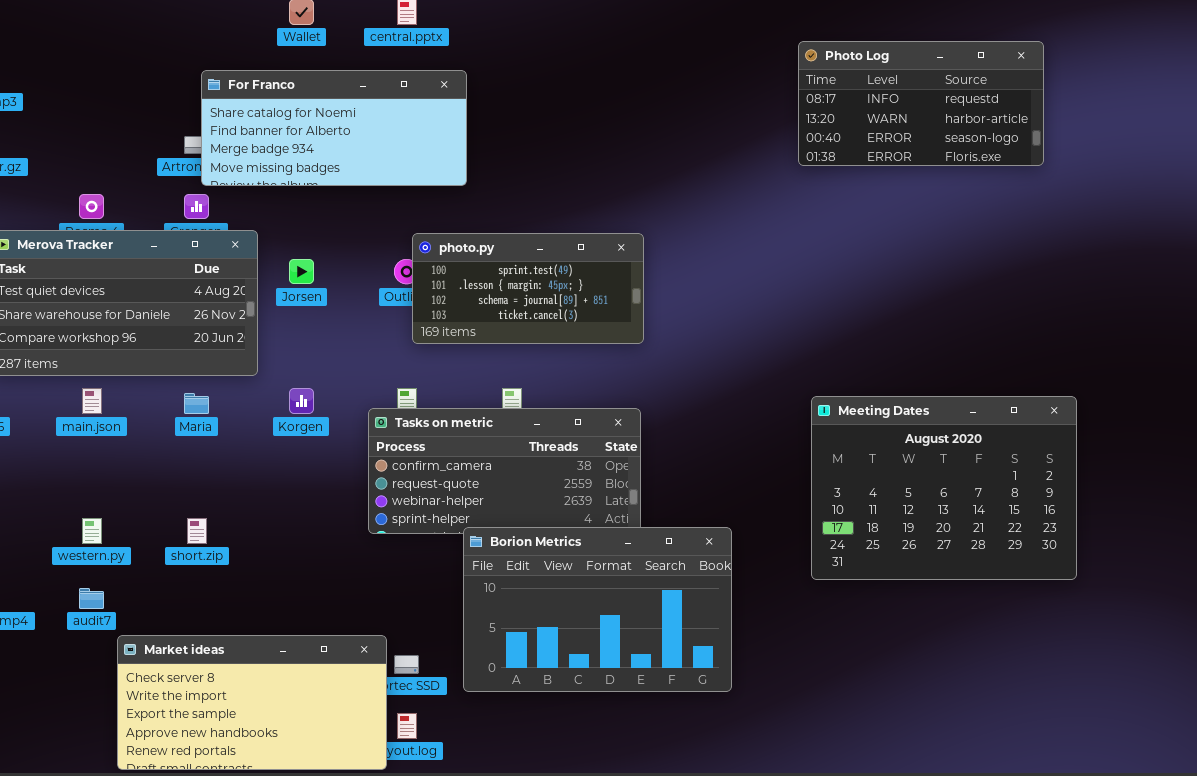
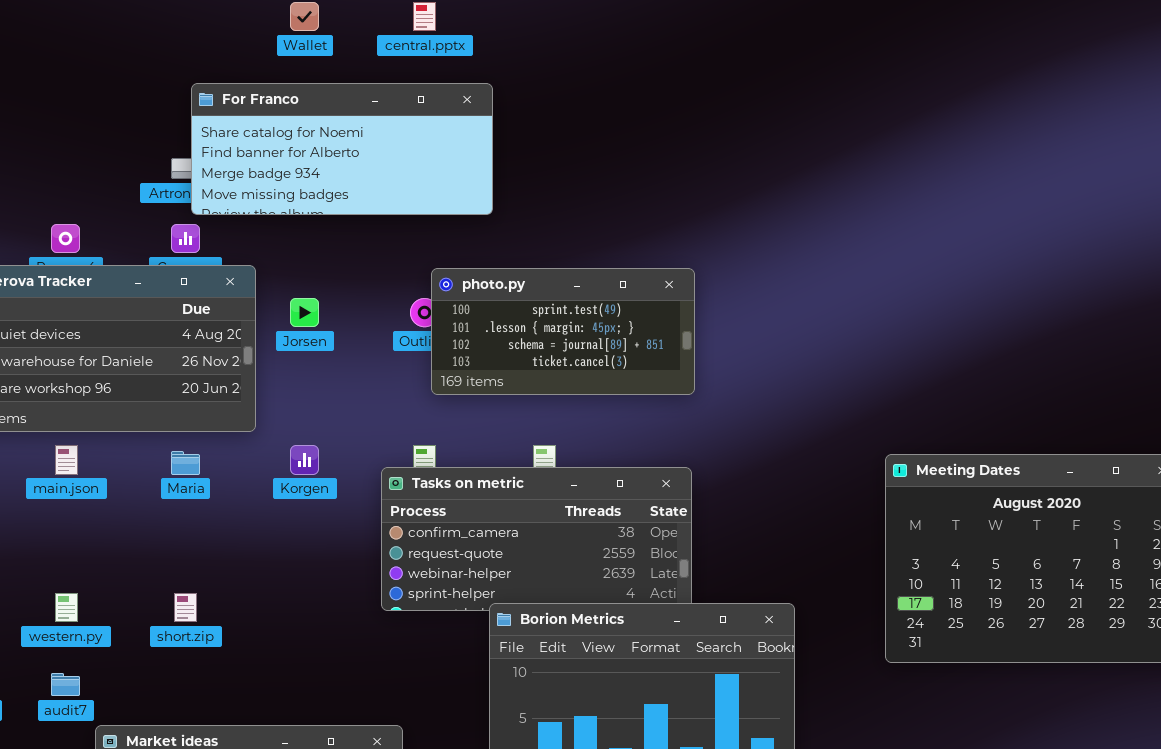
Photo Log: [798,41,1044,166] -> none, closed

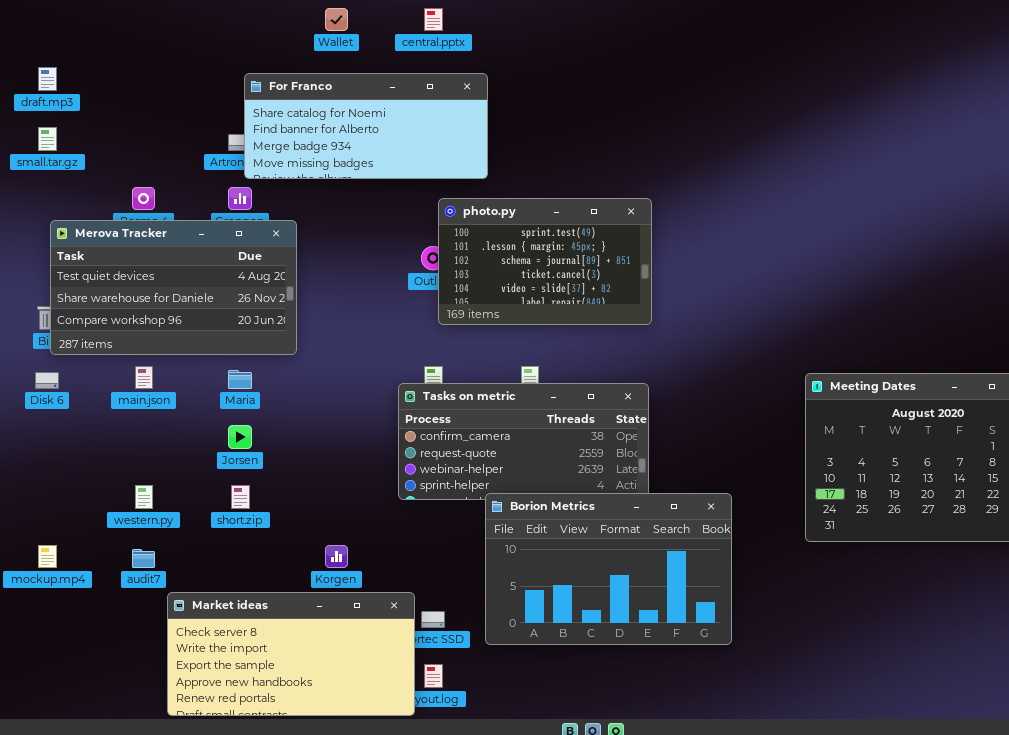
photo.py: [431,268,695,395] -> [438,198,652,325], resized
Jorsen: [290,298,319,327] -> [228,425,252,449], moved
Korgen: [290,445,319,475] -> [325,545,348,568], moved

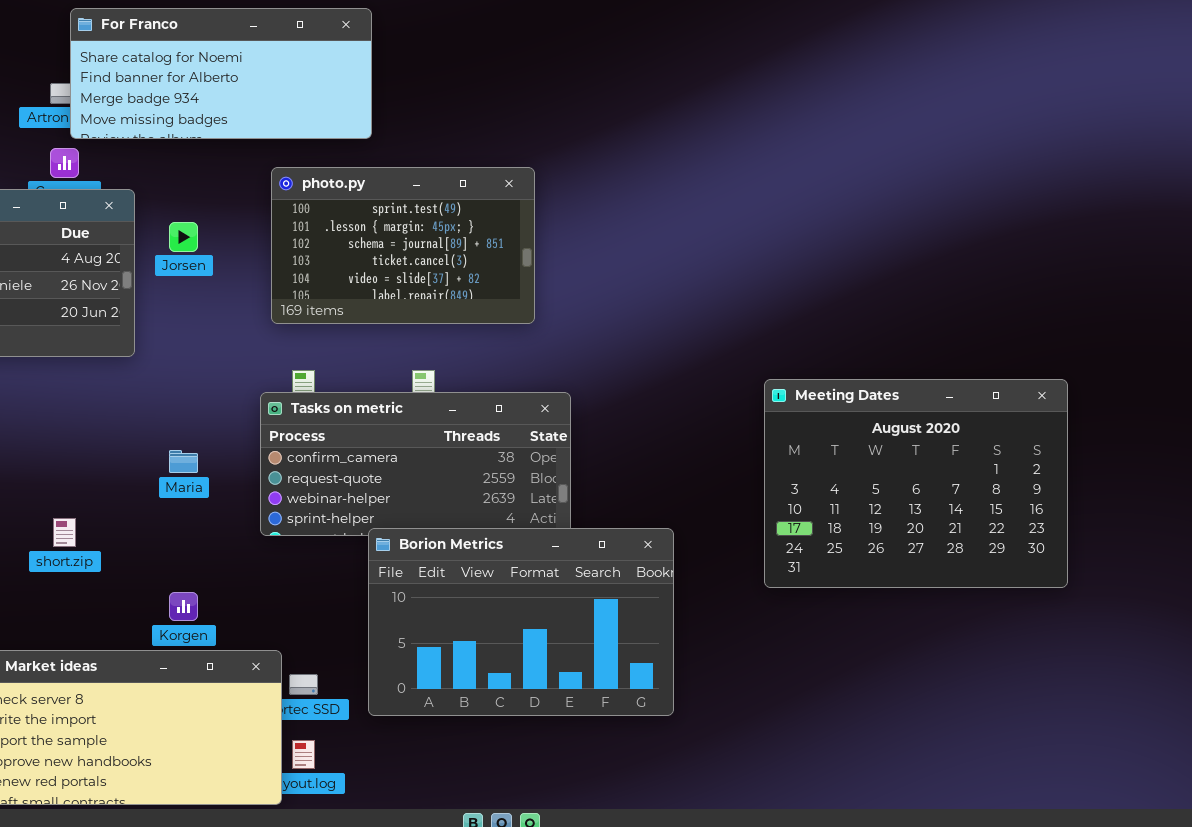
photo.py: [438,198,652,325] -> [271,167,535,324], moved
Maria: [228,370,252,389] -> [169,450,198,473], moved
Jorsen: [228,425,252,449] -> [169,222,198,252], moved

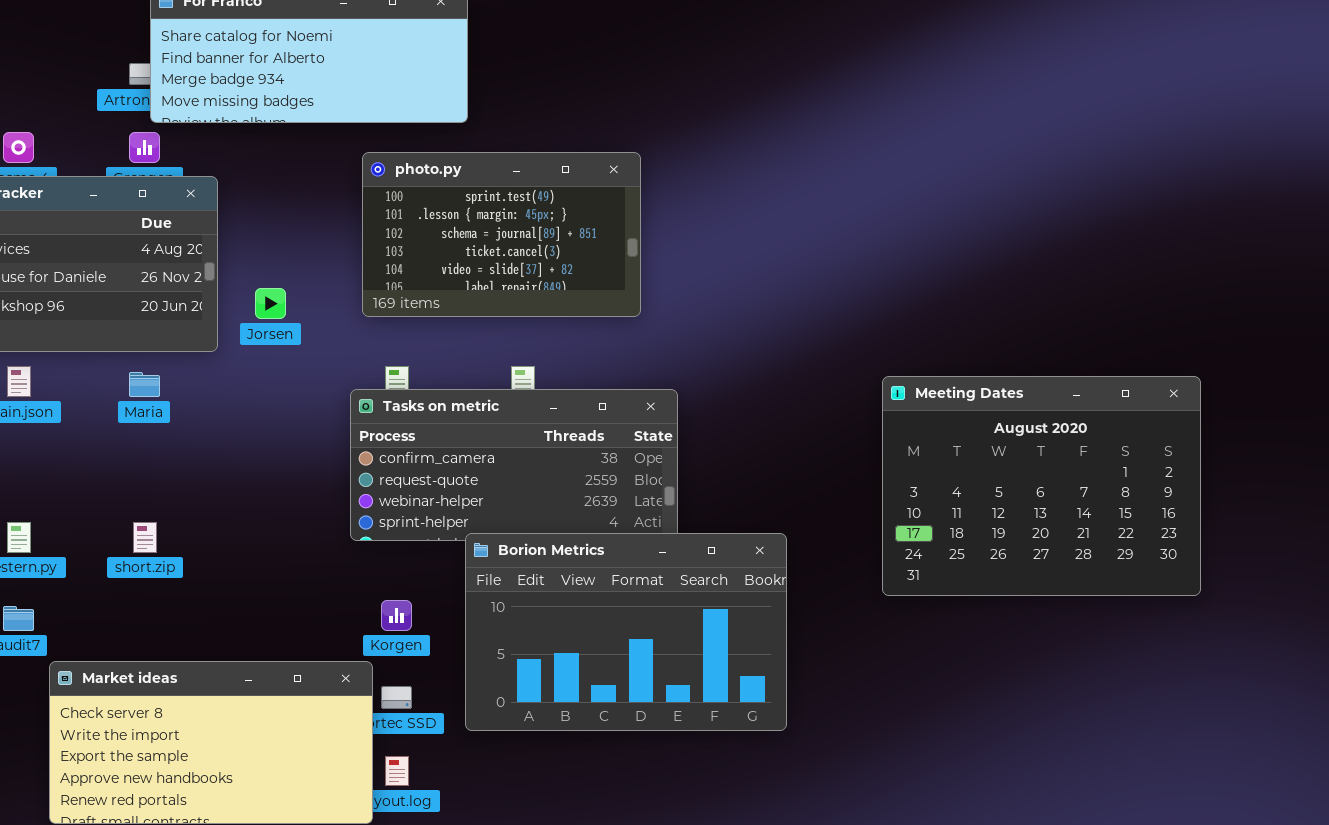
Jorsen: [169,222,198,252] -> [255,288,286,319], moved
Maria: [169,450,198,473] -> [129,372,160,397], moved
Korgen: [169,592,198,621] -> [381,600,412,631], moved

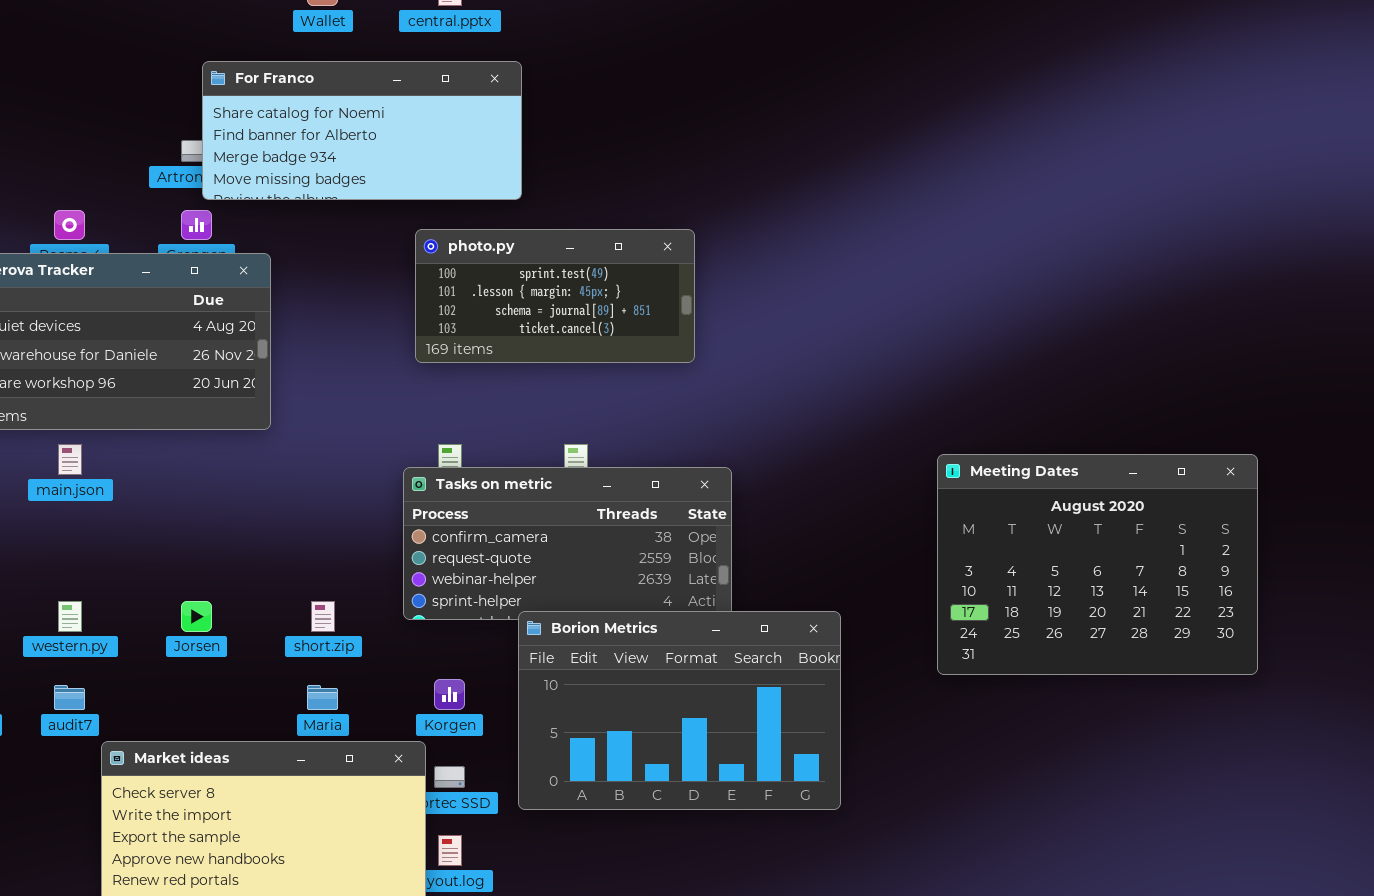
photo.py: [362,152,641,317] -> [415,229,695,363], resized
Jorsen: [255,288,286,319] -> [181,601,212,632], moved
Maria: [129,372,160,397] -> [307,685,338,710], moved
short.zip: [133,522,157,553] -> [311,601,335,632], moved

